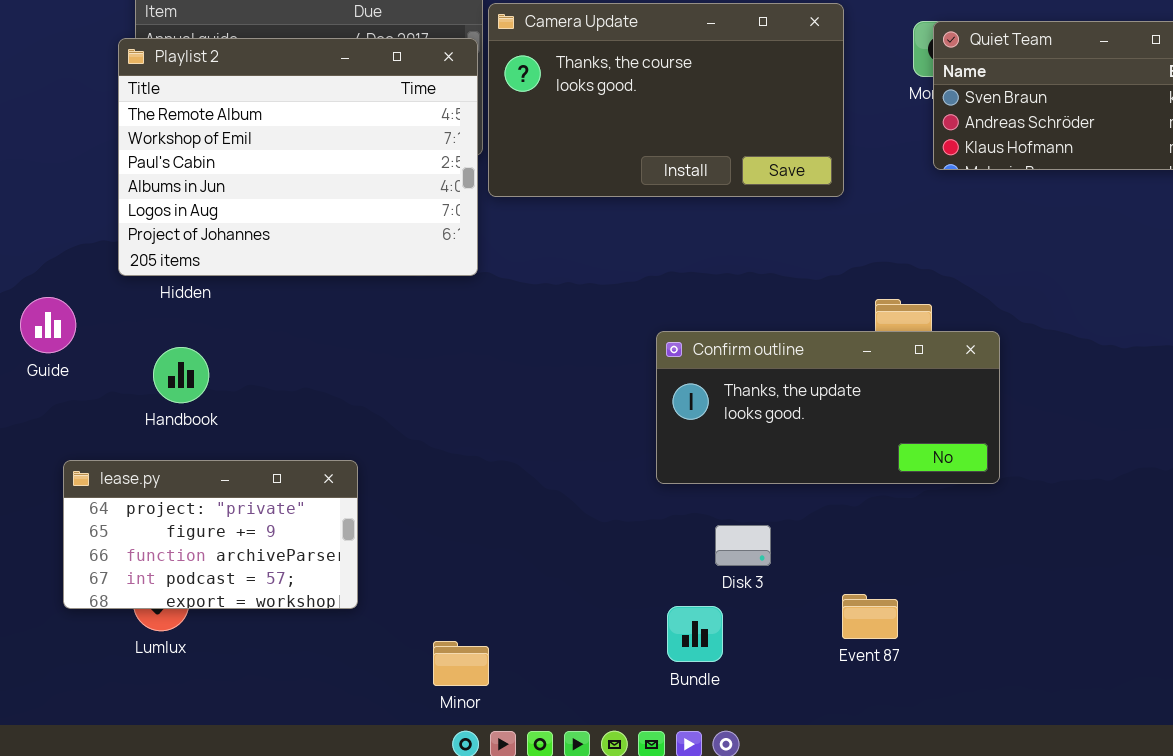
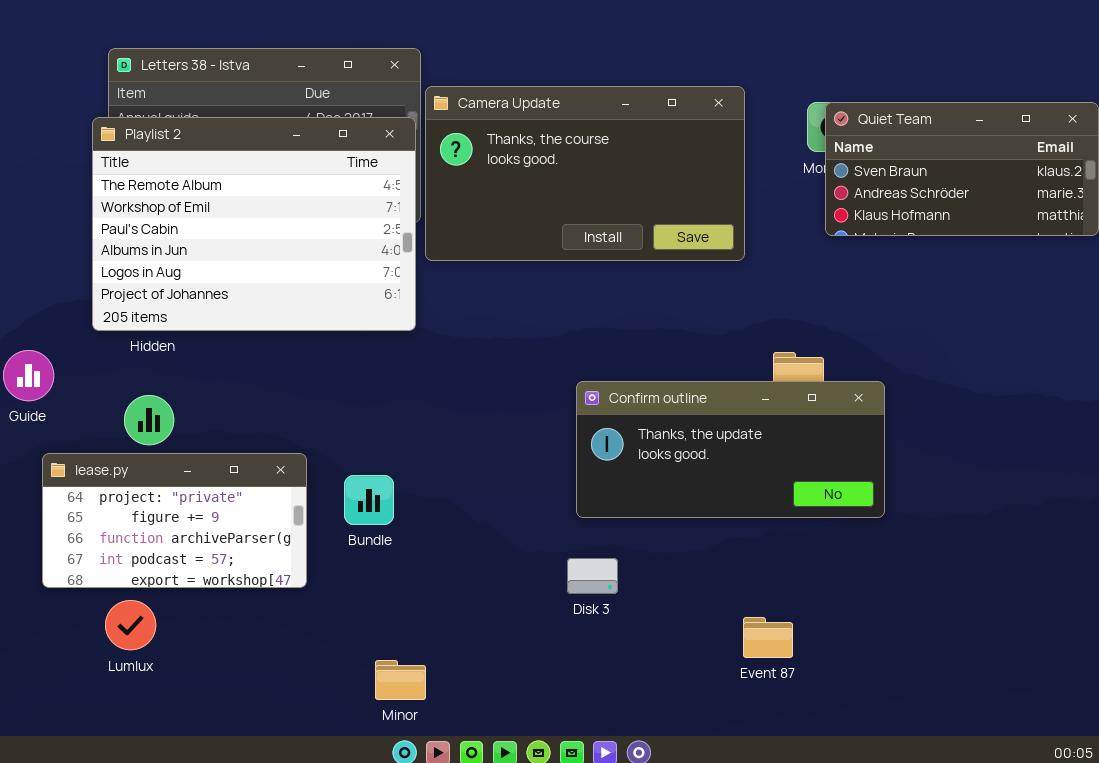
lease.py: [63,460,358,609] -> [42,453,307,588], moved
Disk 3: [715,525,771,566] -> [567,558,618,594], moved
Bundle: [667,606,723,662] -> [344,475,394,525], moved

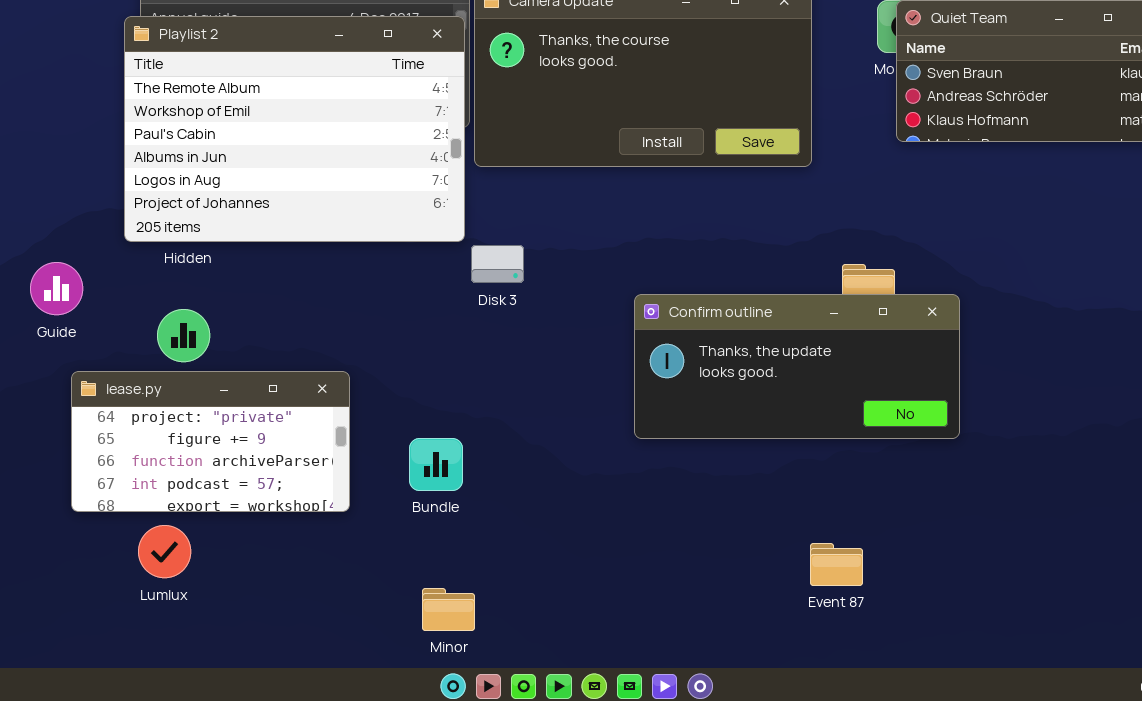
Bundle: [344,475,394,525] -> [409,438,463,491], moved
Disk 3: [567,558,618,594] -> [471,245,524,283], moved

